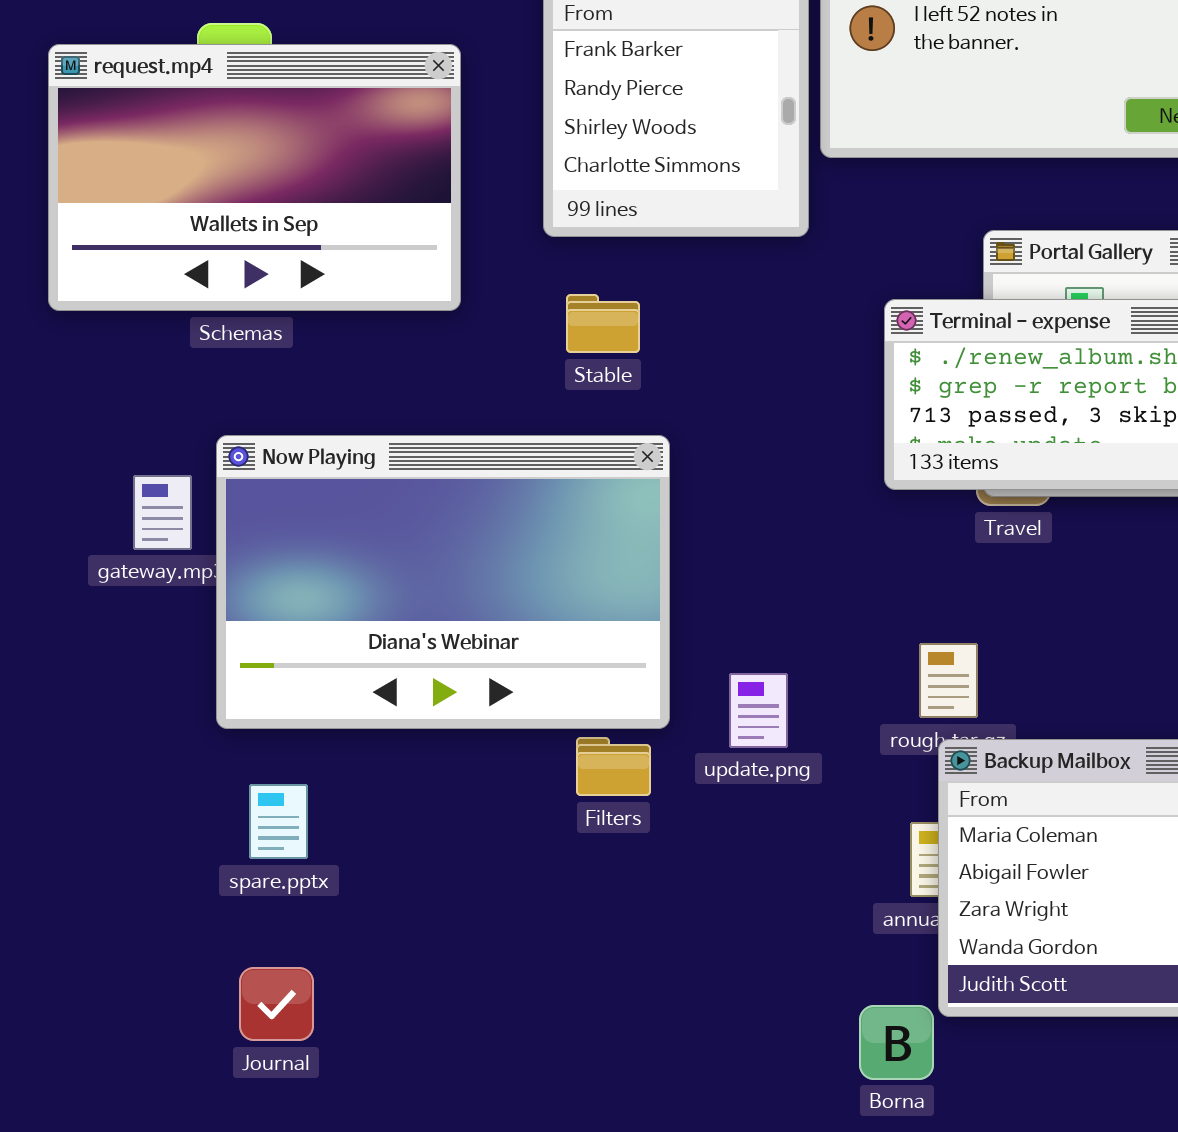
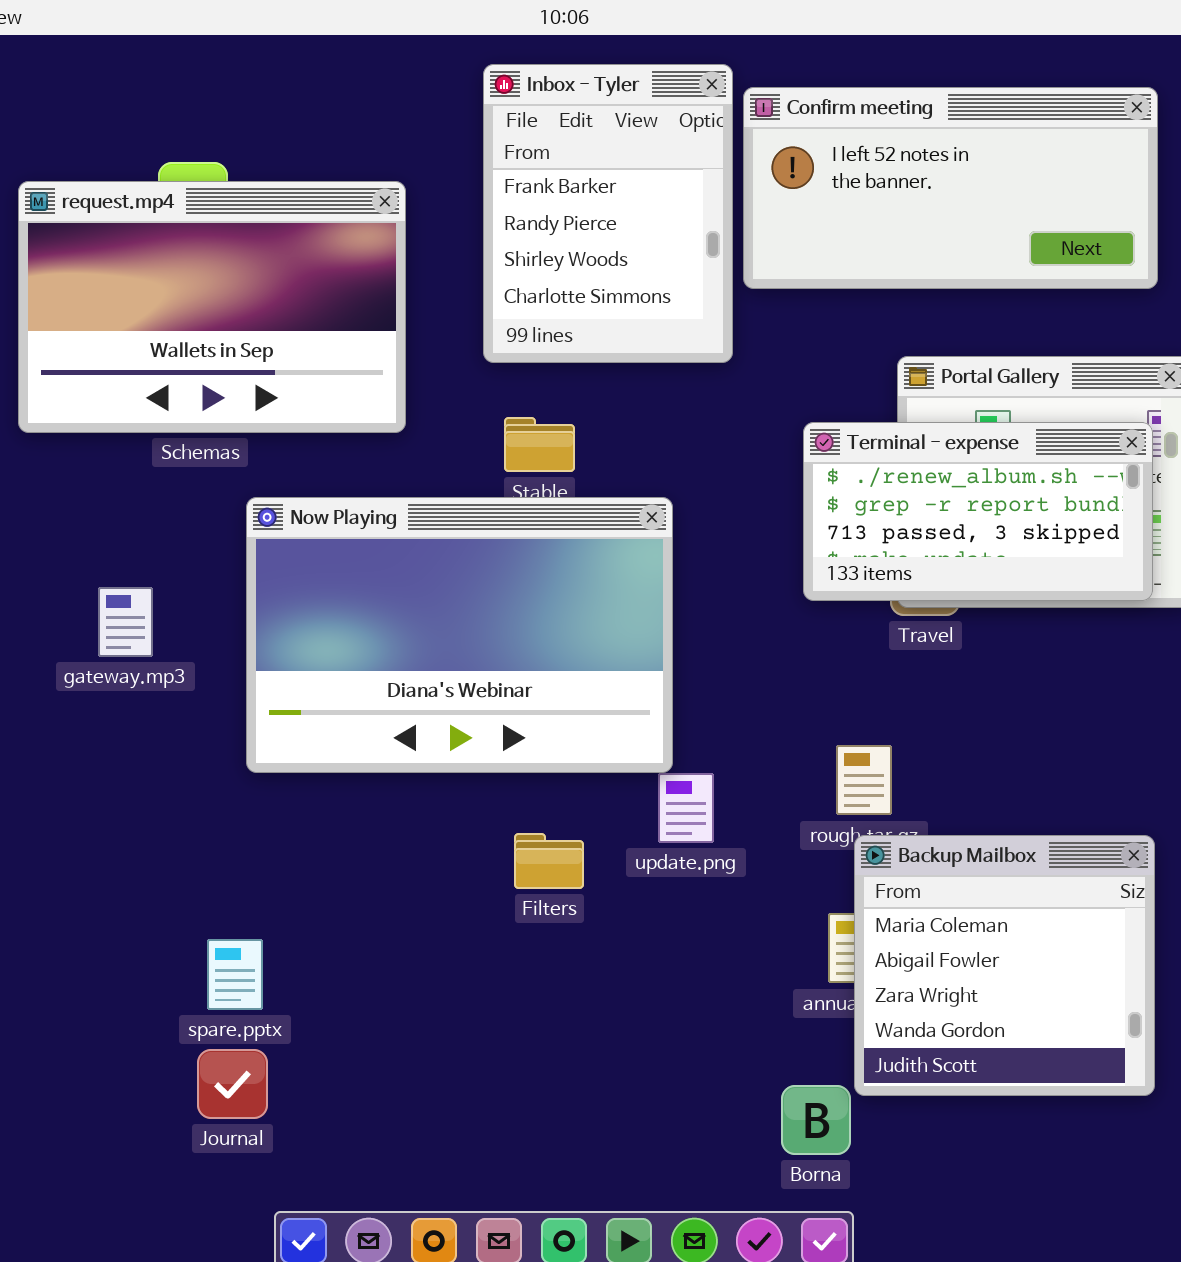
Now Playing: [216,435,670,729] -> [246,497,673,773], moved
spare.pptx: [249,784,308,859] -> [207,939,263,1010], moved

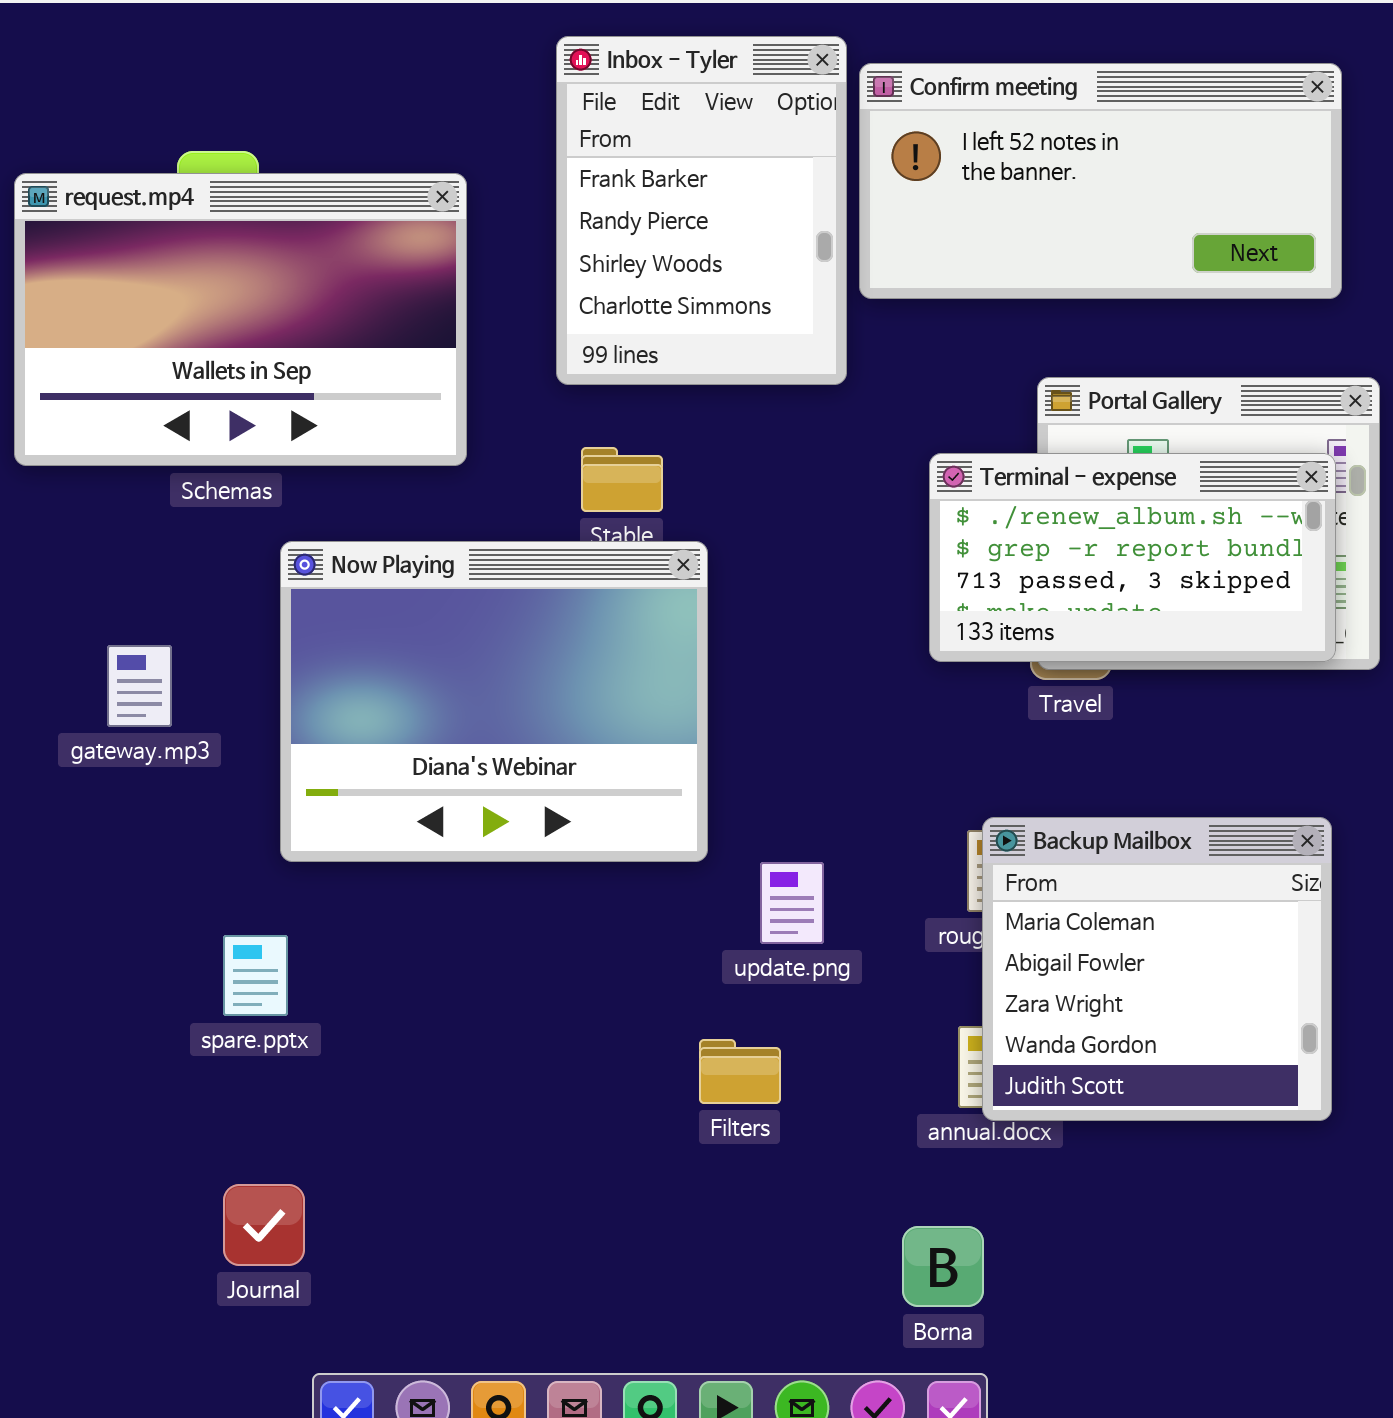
Now Playing: [246,497,673,773] -> [280,541,708,862], resized
Filters: [514,833,584,889] -> [699,1039,781,1104], moved
Backup Mailbox: [854,835,1155,1096] -> [982,817,1332,1121], moved
spare.pptx: [207,939,263,1010] -> [223,935,288,1016], moved

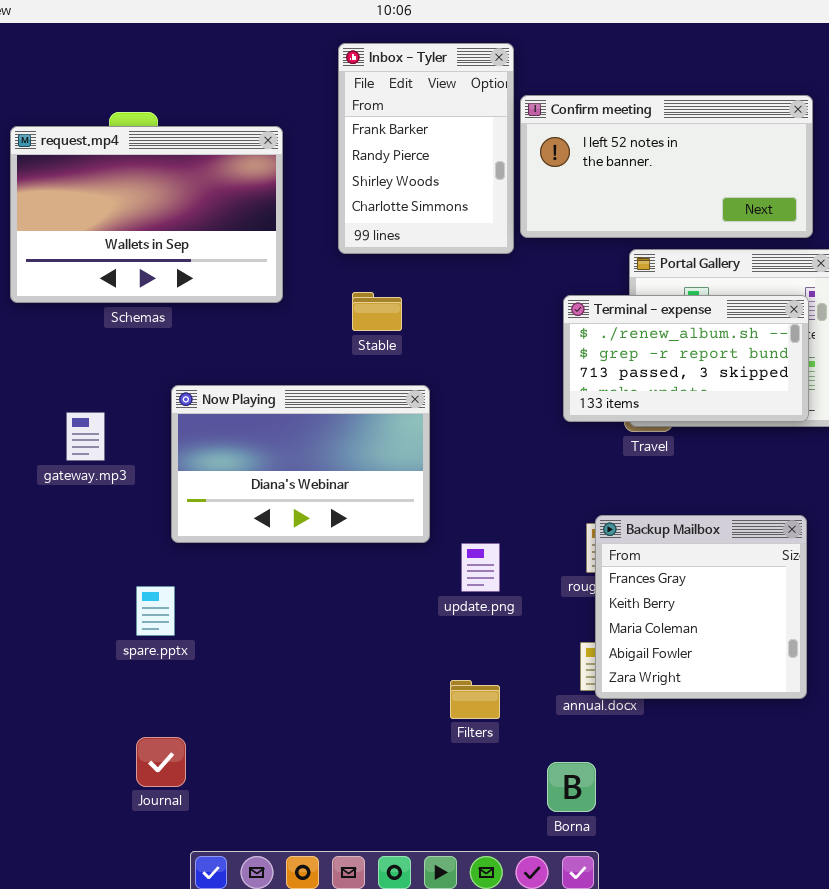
Confirm meeting: [859,63,1342,299] -> [520,95,813,238], moved
Now Playing: [280,541,708,862] -> [171,385,430,543], resized
Backup Mailbox: [982,817,1332,1121] -> [595,515,807,699], scrolled up 2 rows
Filters: [699,1039,781,1104] -> [450,680,500,719], moved

